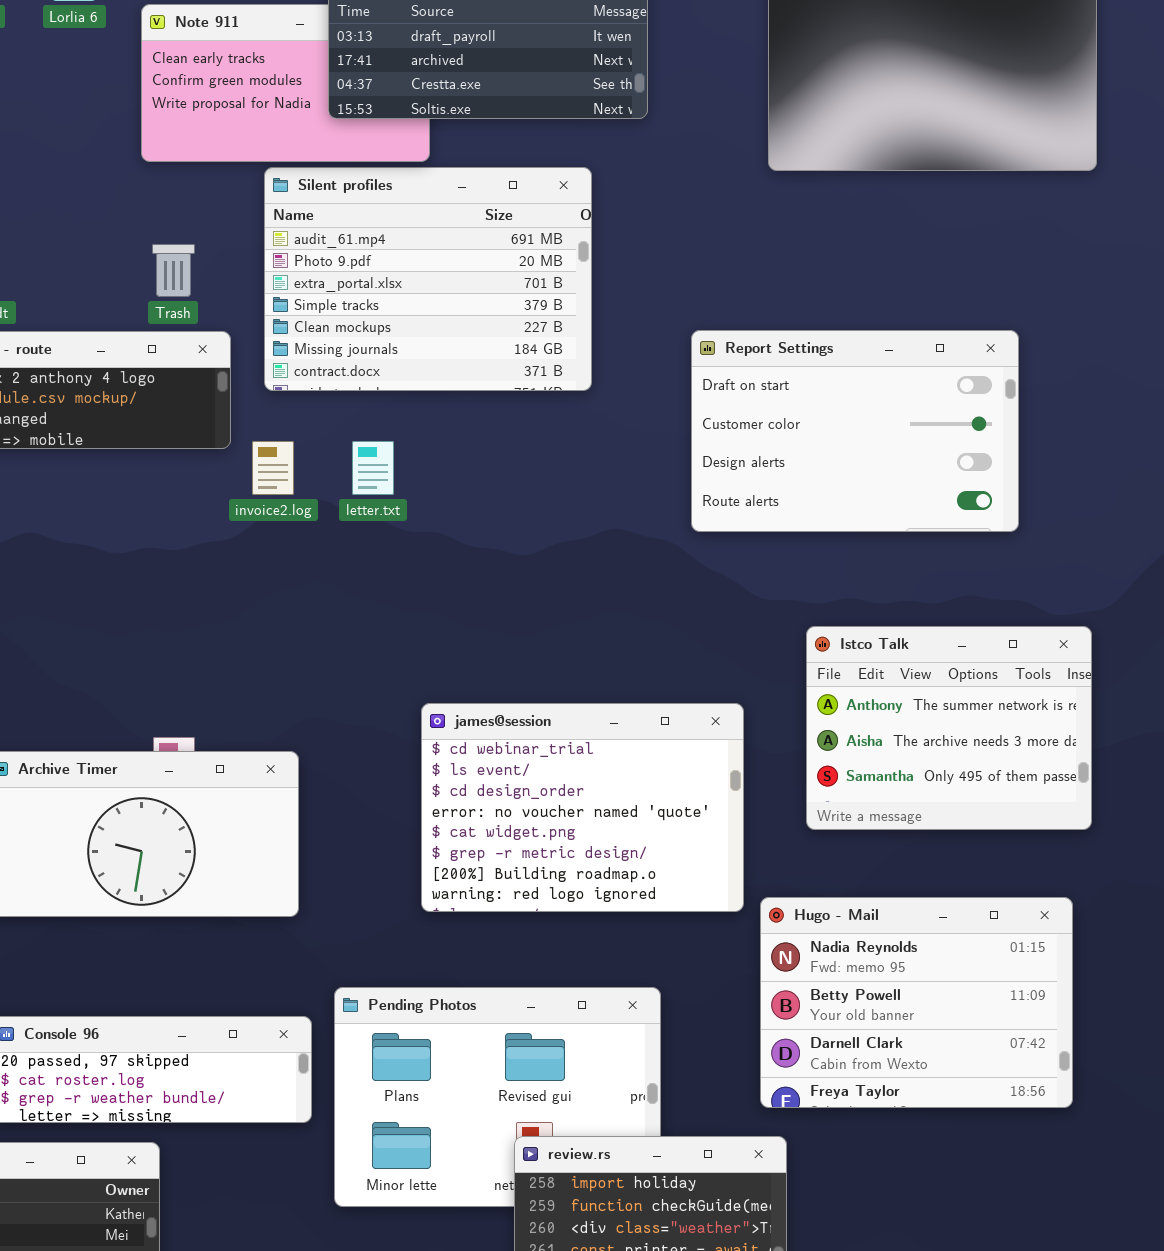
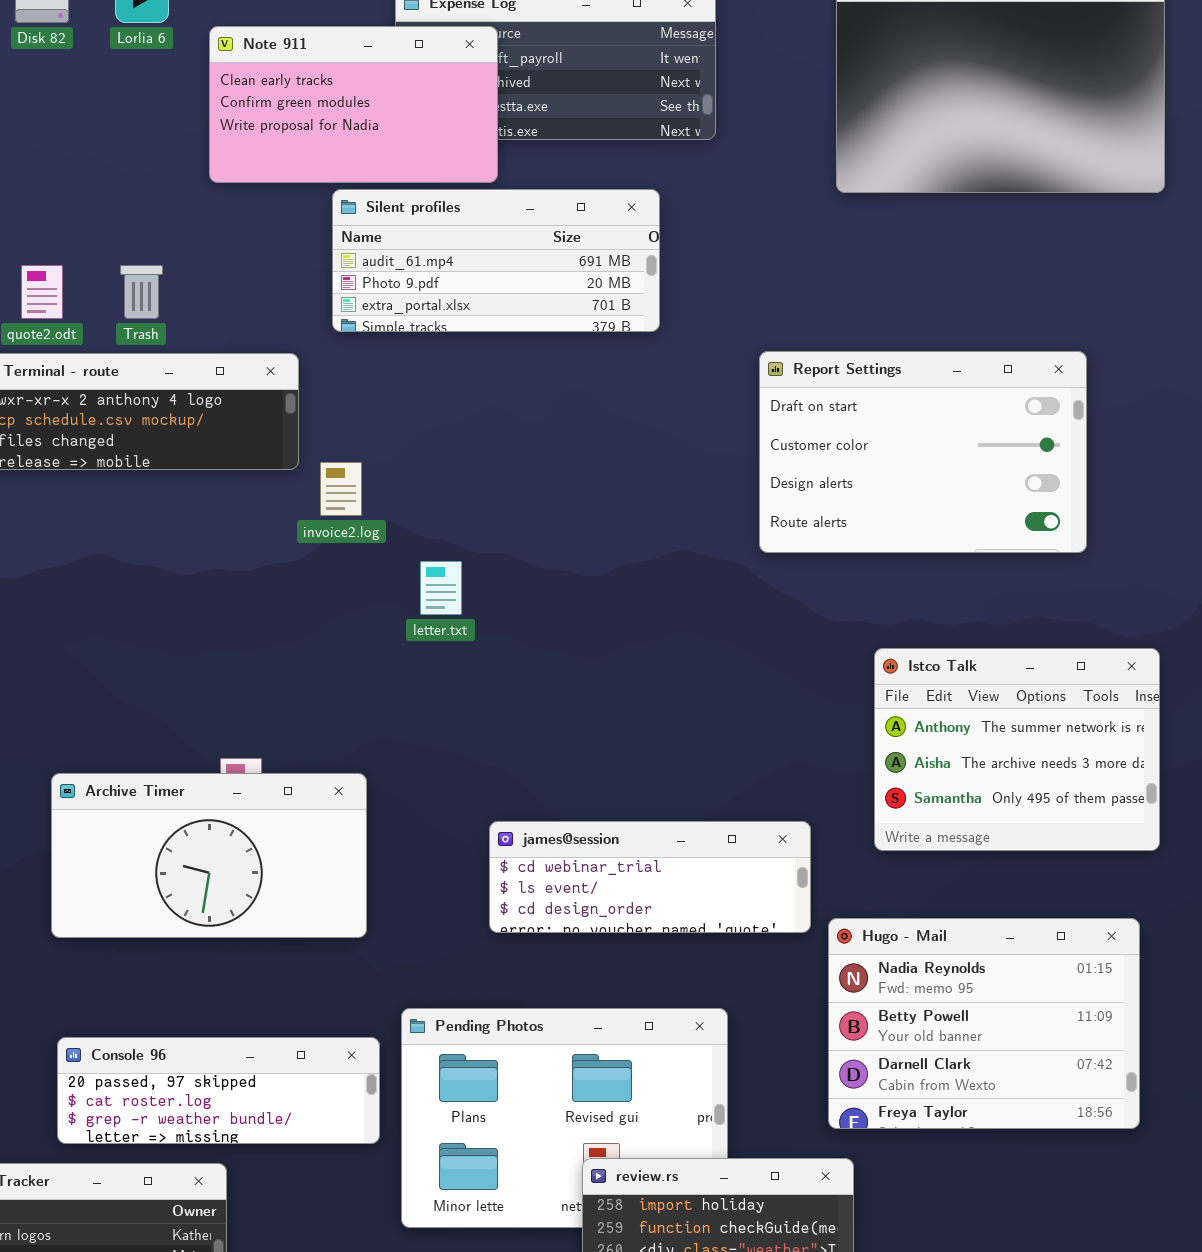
Note 911: [141,4,430,162] -> [209,26,498,183], raised
Silent profiles: [264,167,592,391] -> [332,189,660,332], resized
Trash: [152,244,195,297] -> [120,265,163,319], moved
letter.txt: [352,441,394,495] -> [420,561,462,615], moved
james@session: [421,703,744,912] -> [489,821,811,933], resized

